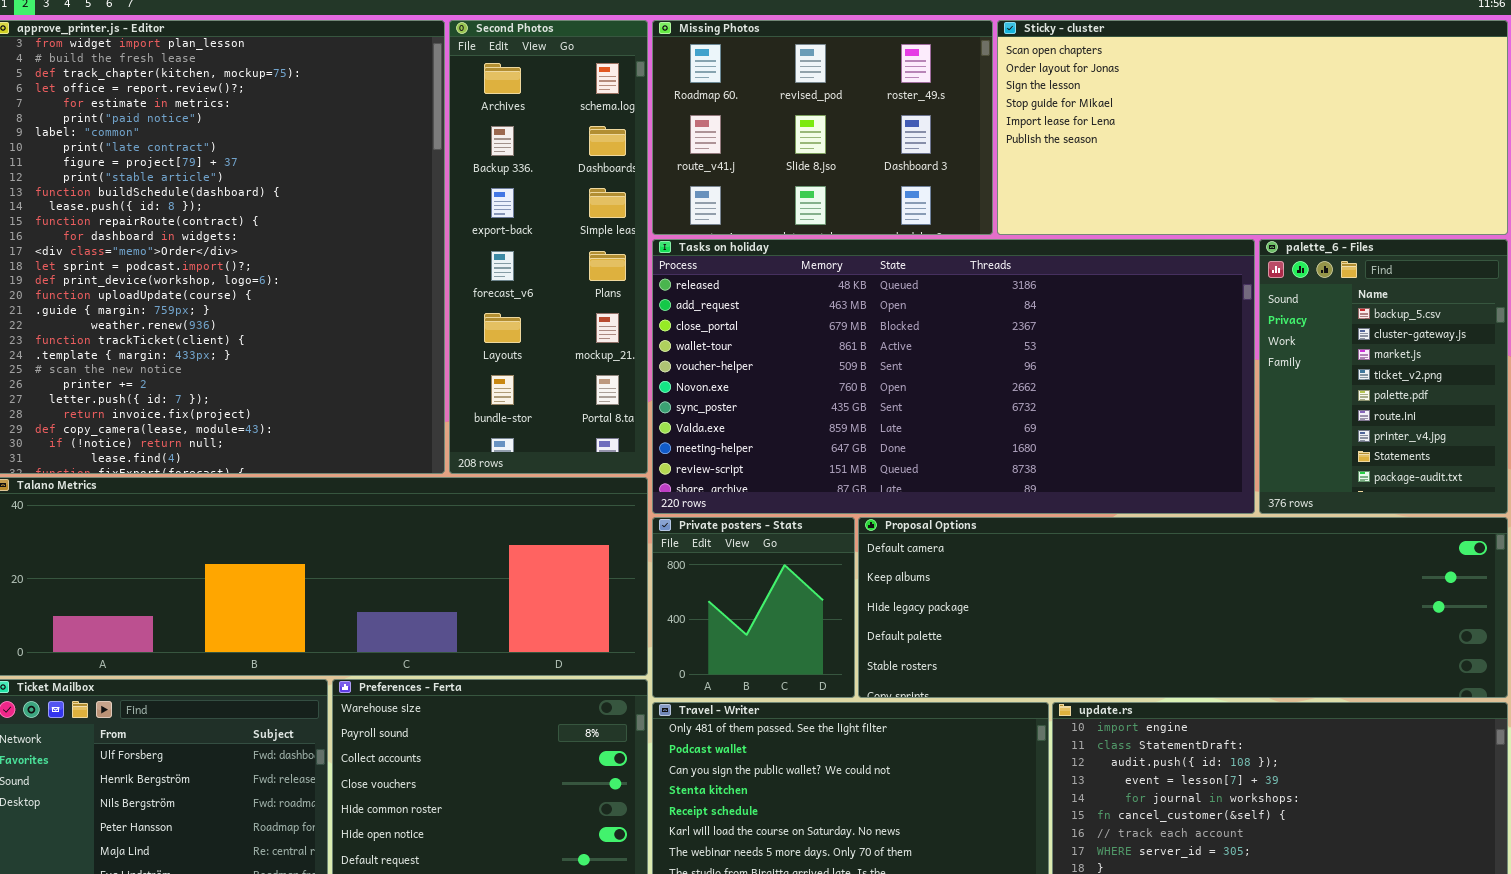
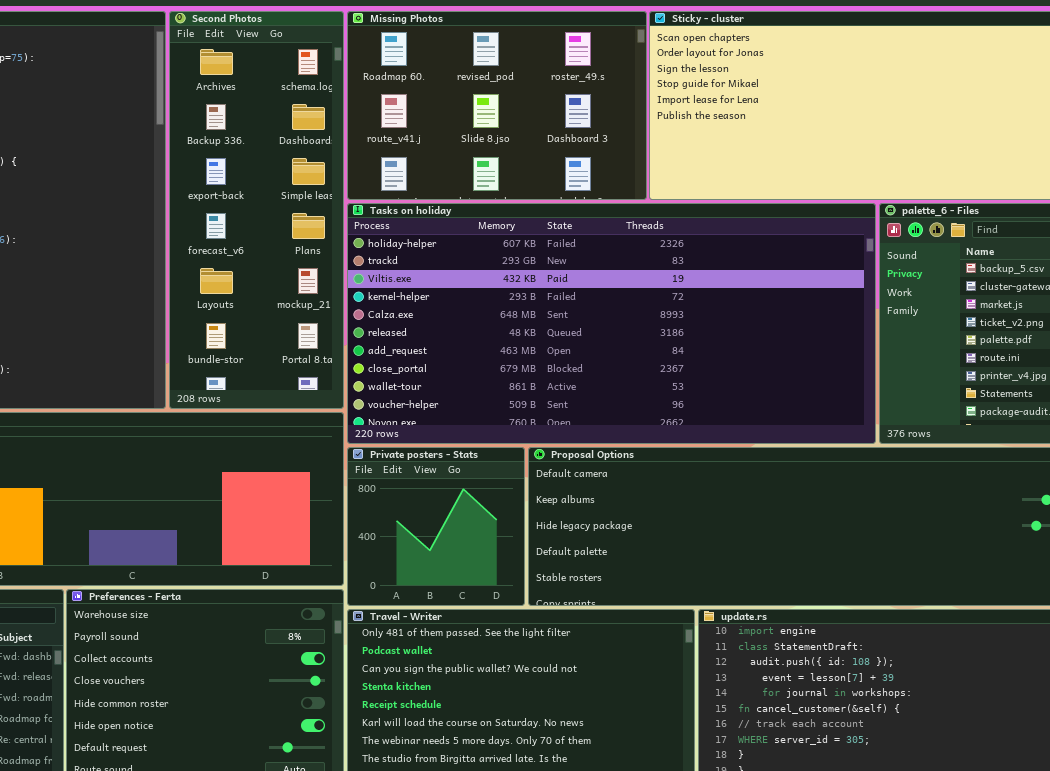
Tasks on holiday: [652,239,1255,514] -> [347,203,876,444], scrolled up 5 rows

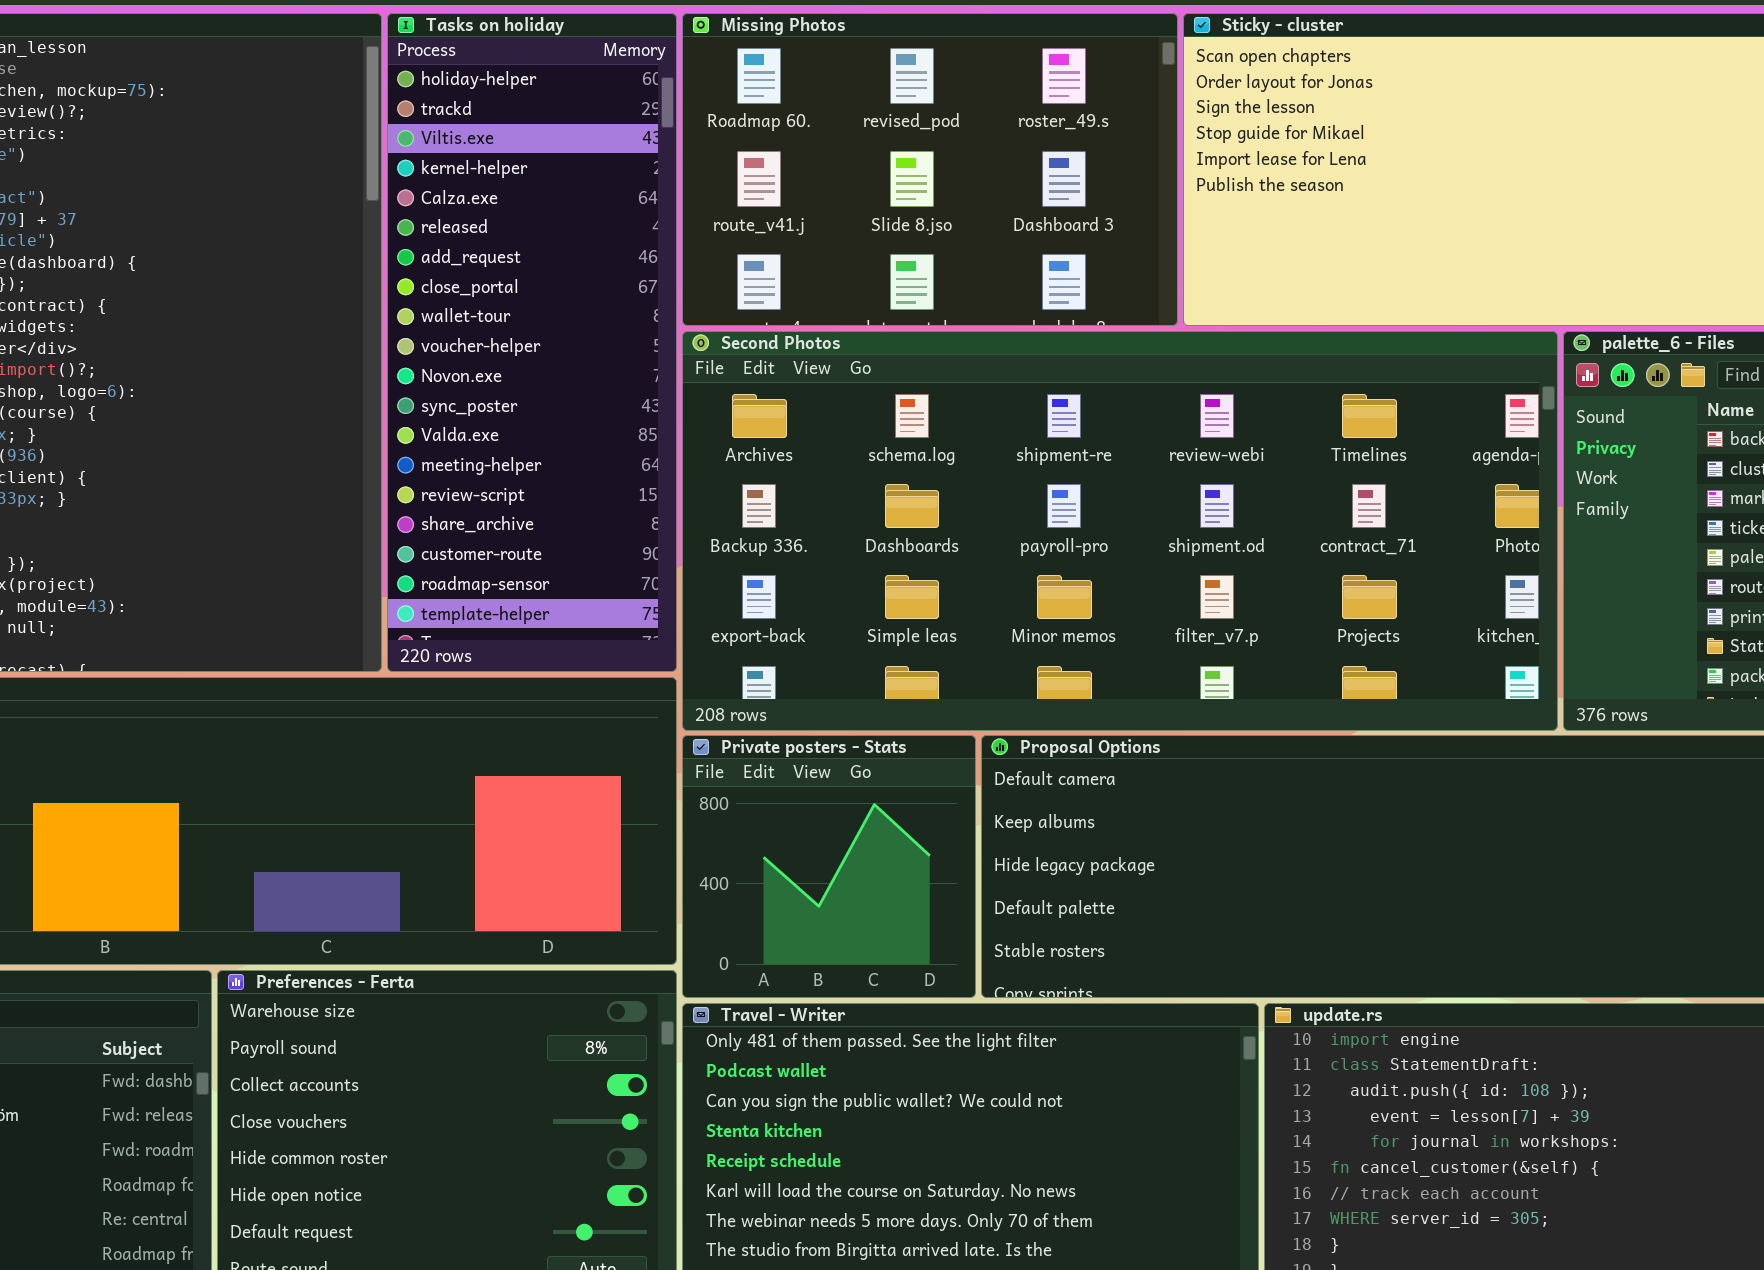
Second Photos: [169,11,344,409] -> [682,331,1558,731], moved, resized
Tasks on holiday: [347,203,876,444] -> [387,13,677,672], moved, resized

